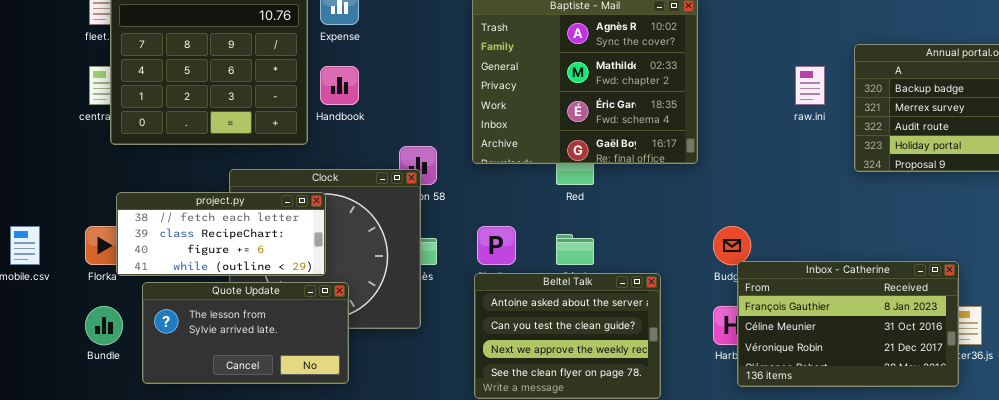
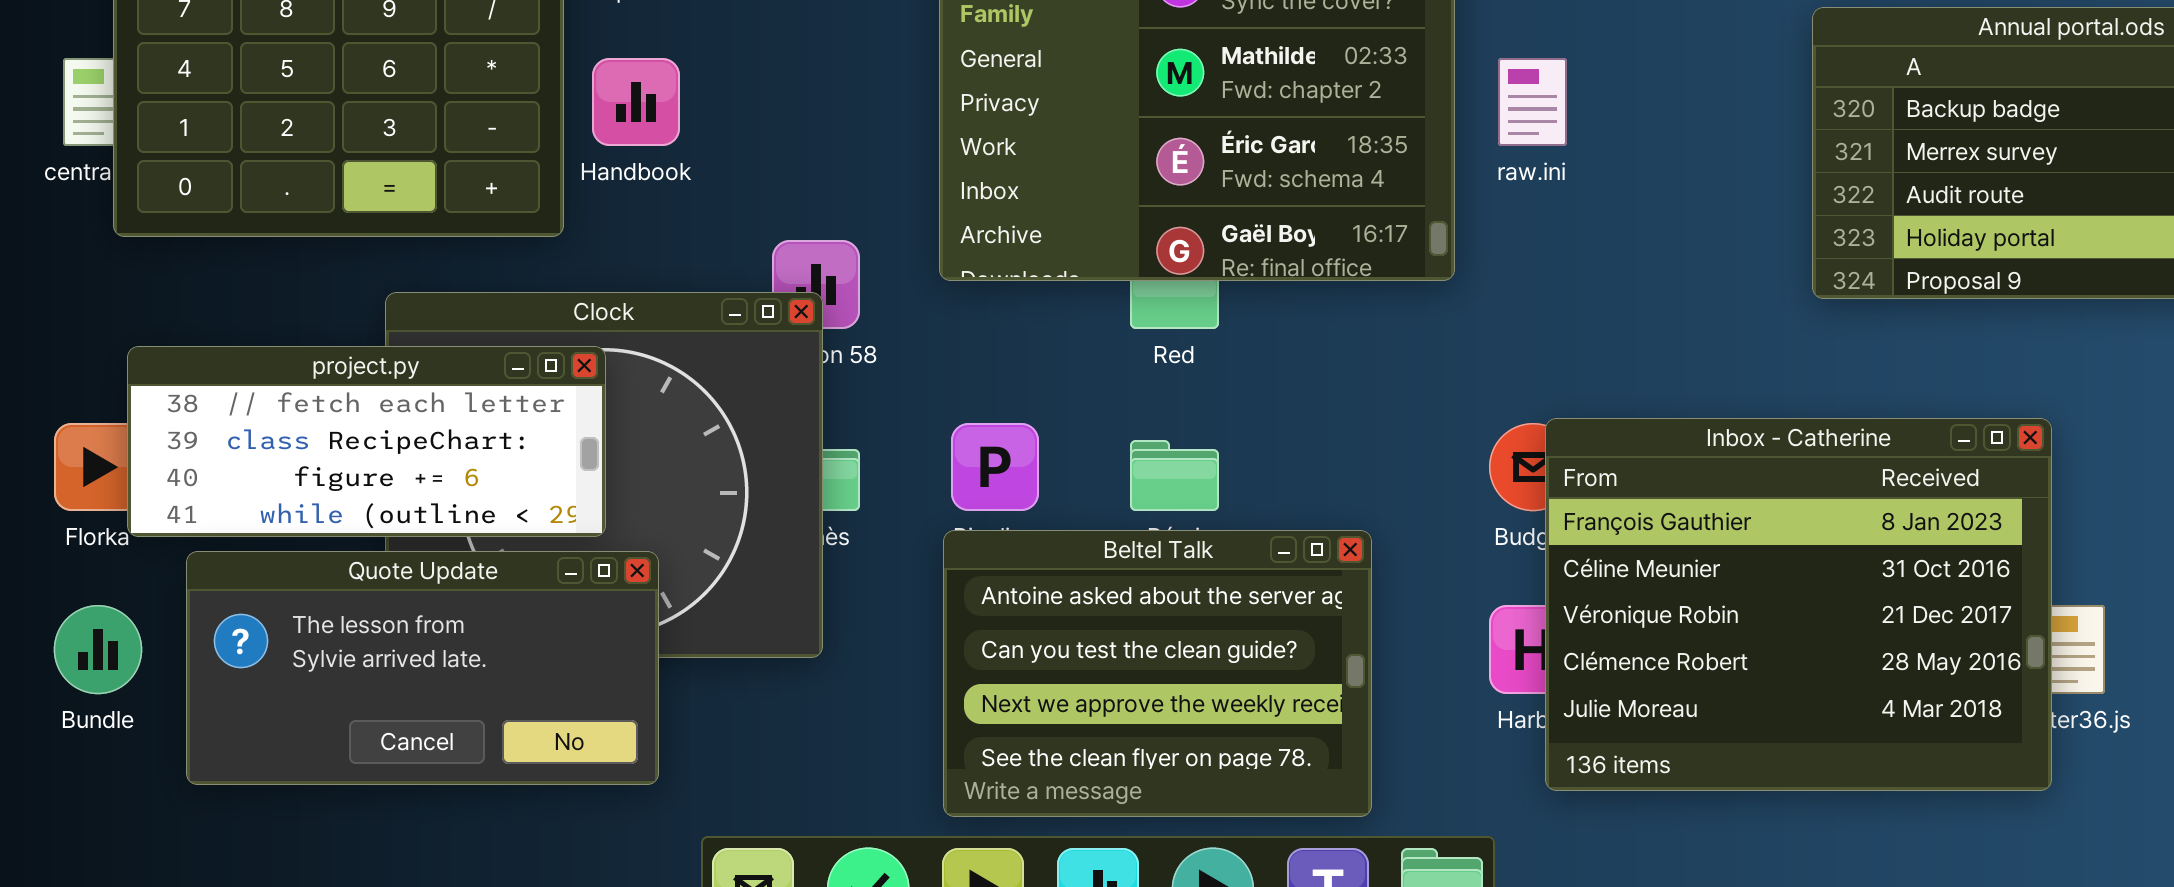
raw.ini: [795,66,825,105] -> [1498,58,1567,146], moved
Inbox - Catherine: [737,261,959,387] -> [1545,418,2052,791], resized

